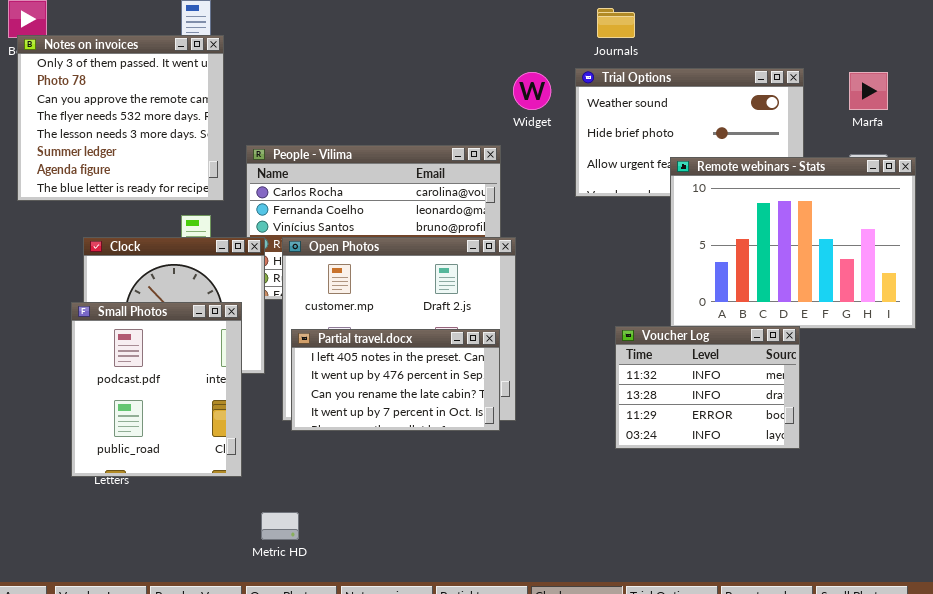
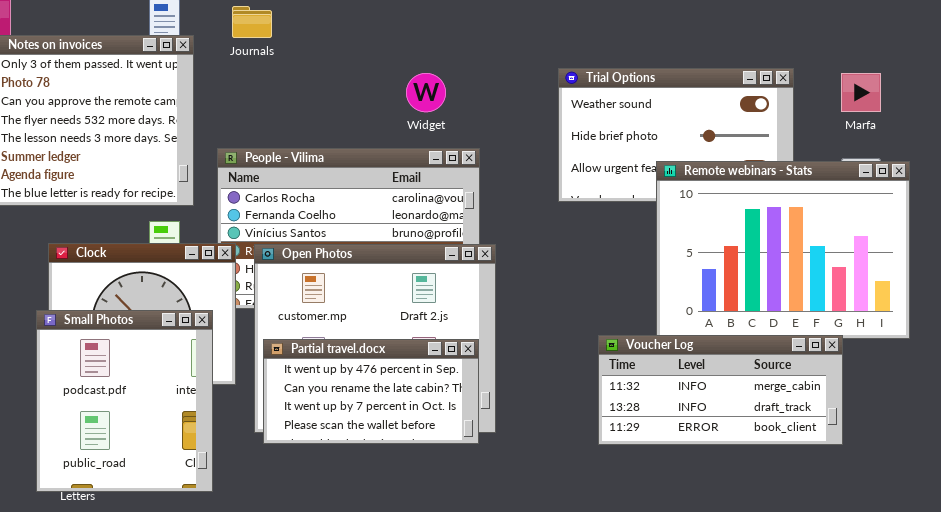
Journals: [597,8,635,38] -> [232,6,272,38], moved
Widget: [513,72,551,110] -> [406,73,446,112], moved
Voucher Log: [615,326,800,449] -> [598,335,843,445], resized
Partial travel.docx: [291,329,500,431] -> [263,339,479,444], scrolled down 1 row

